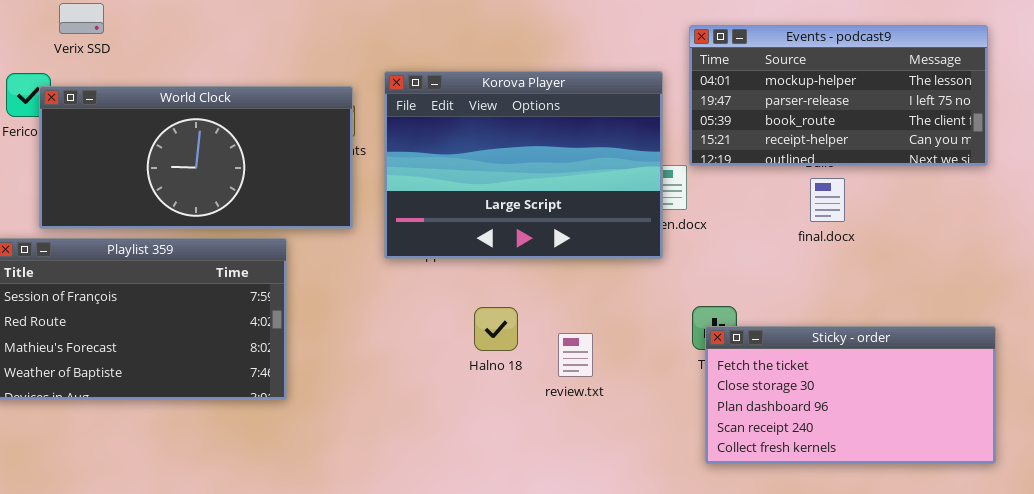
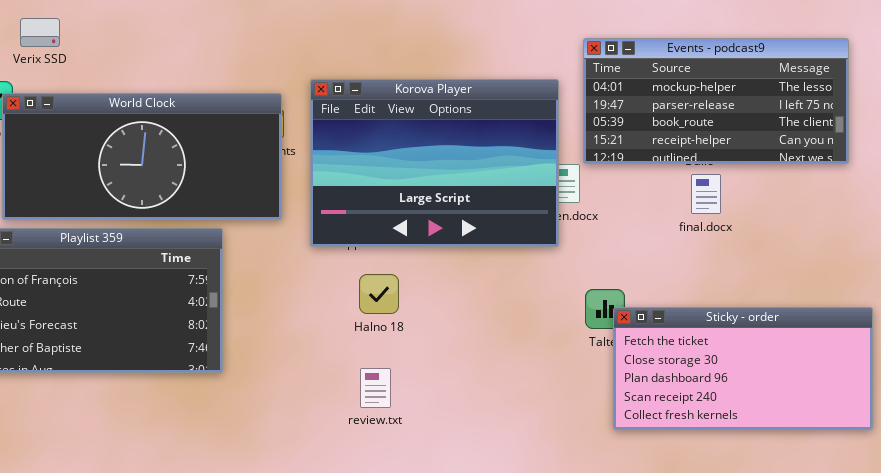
Halno 18: [474,307,518,351] -> [359,274,399,314], moved
Sticky - order: [705,326,996,464] -> [613,307,873,430], moved
review.txt: [558,333,593,377] -> [360,368,391,408], moved

